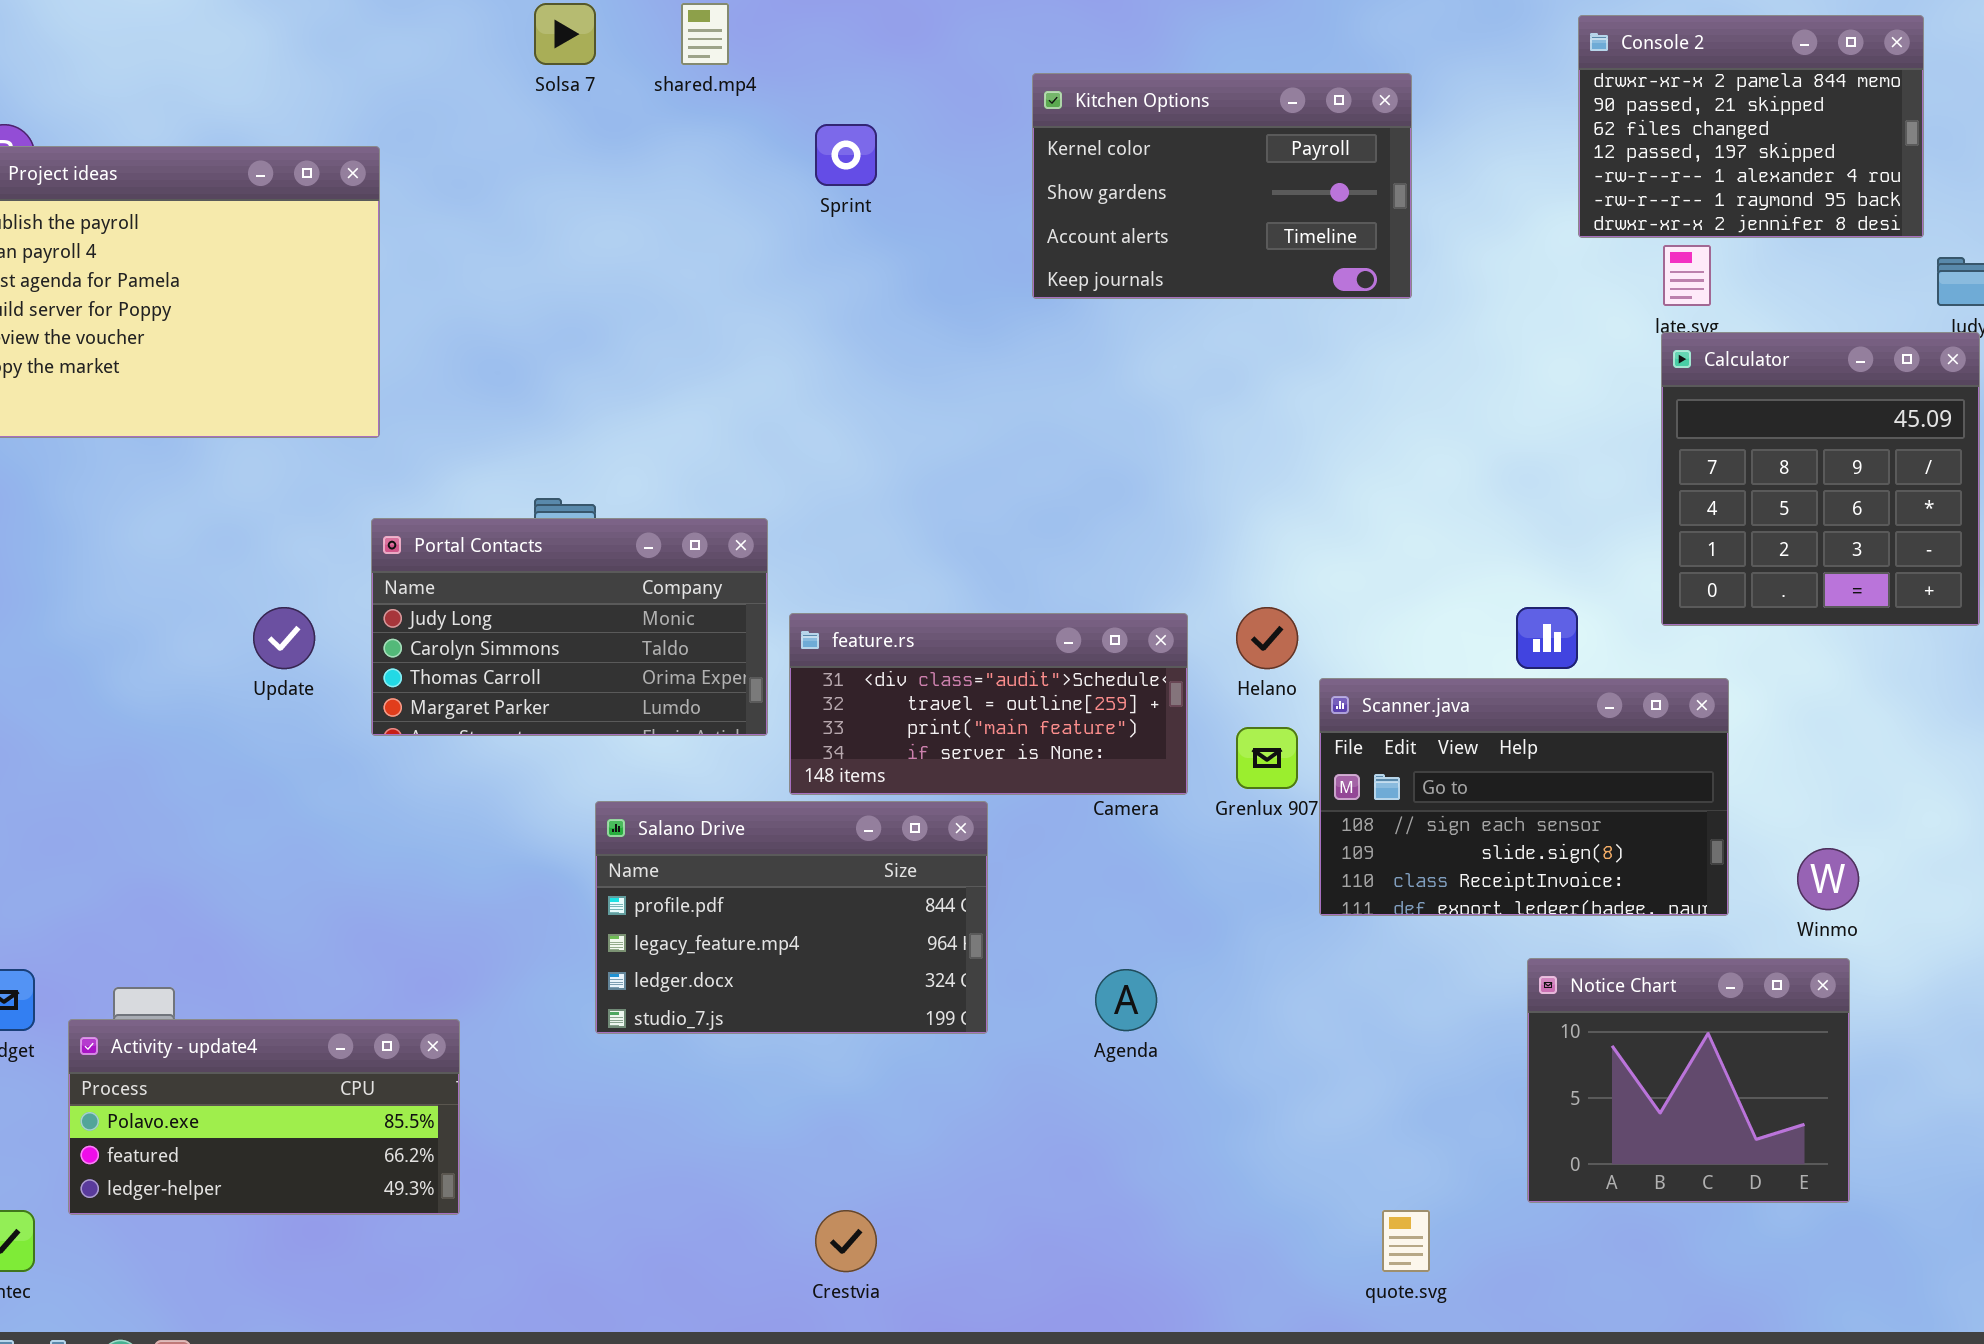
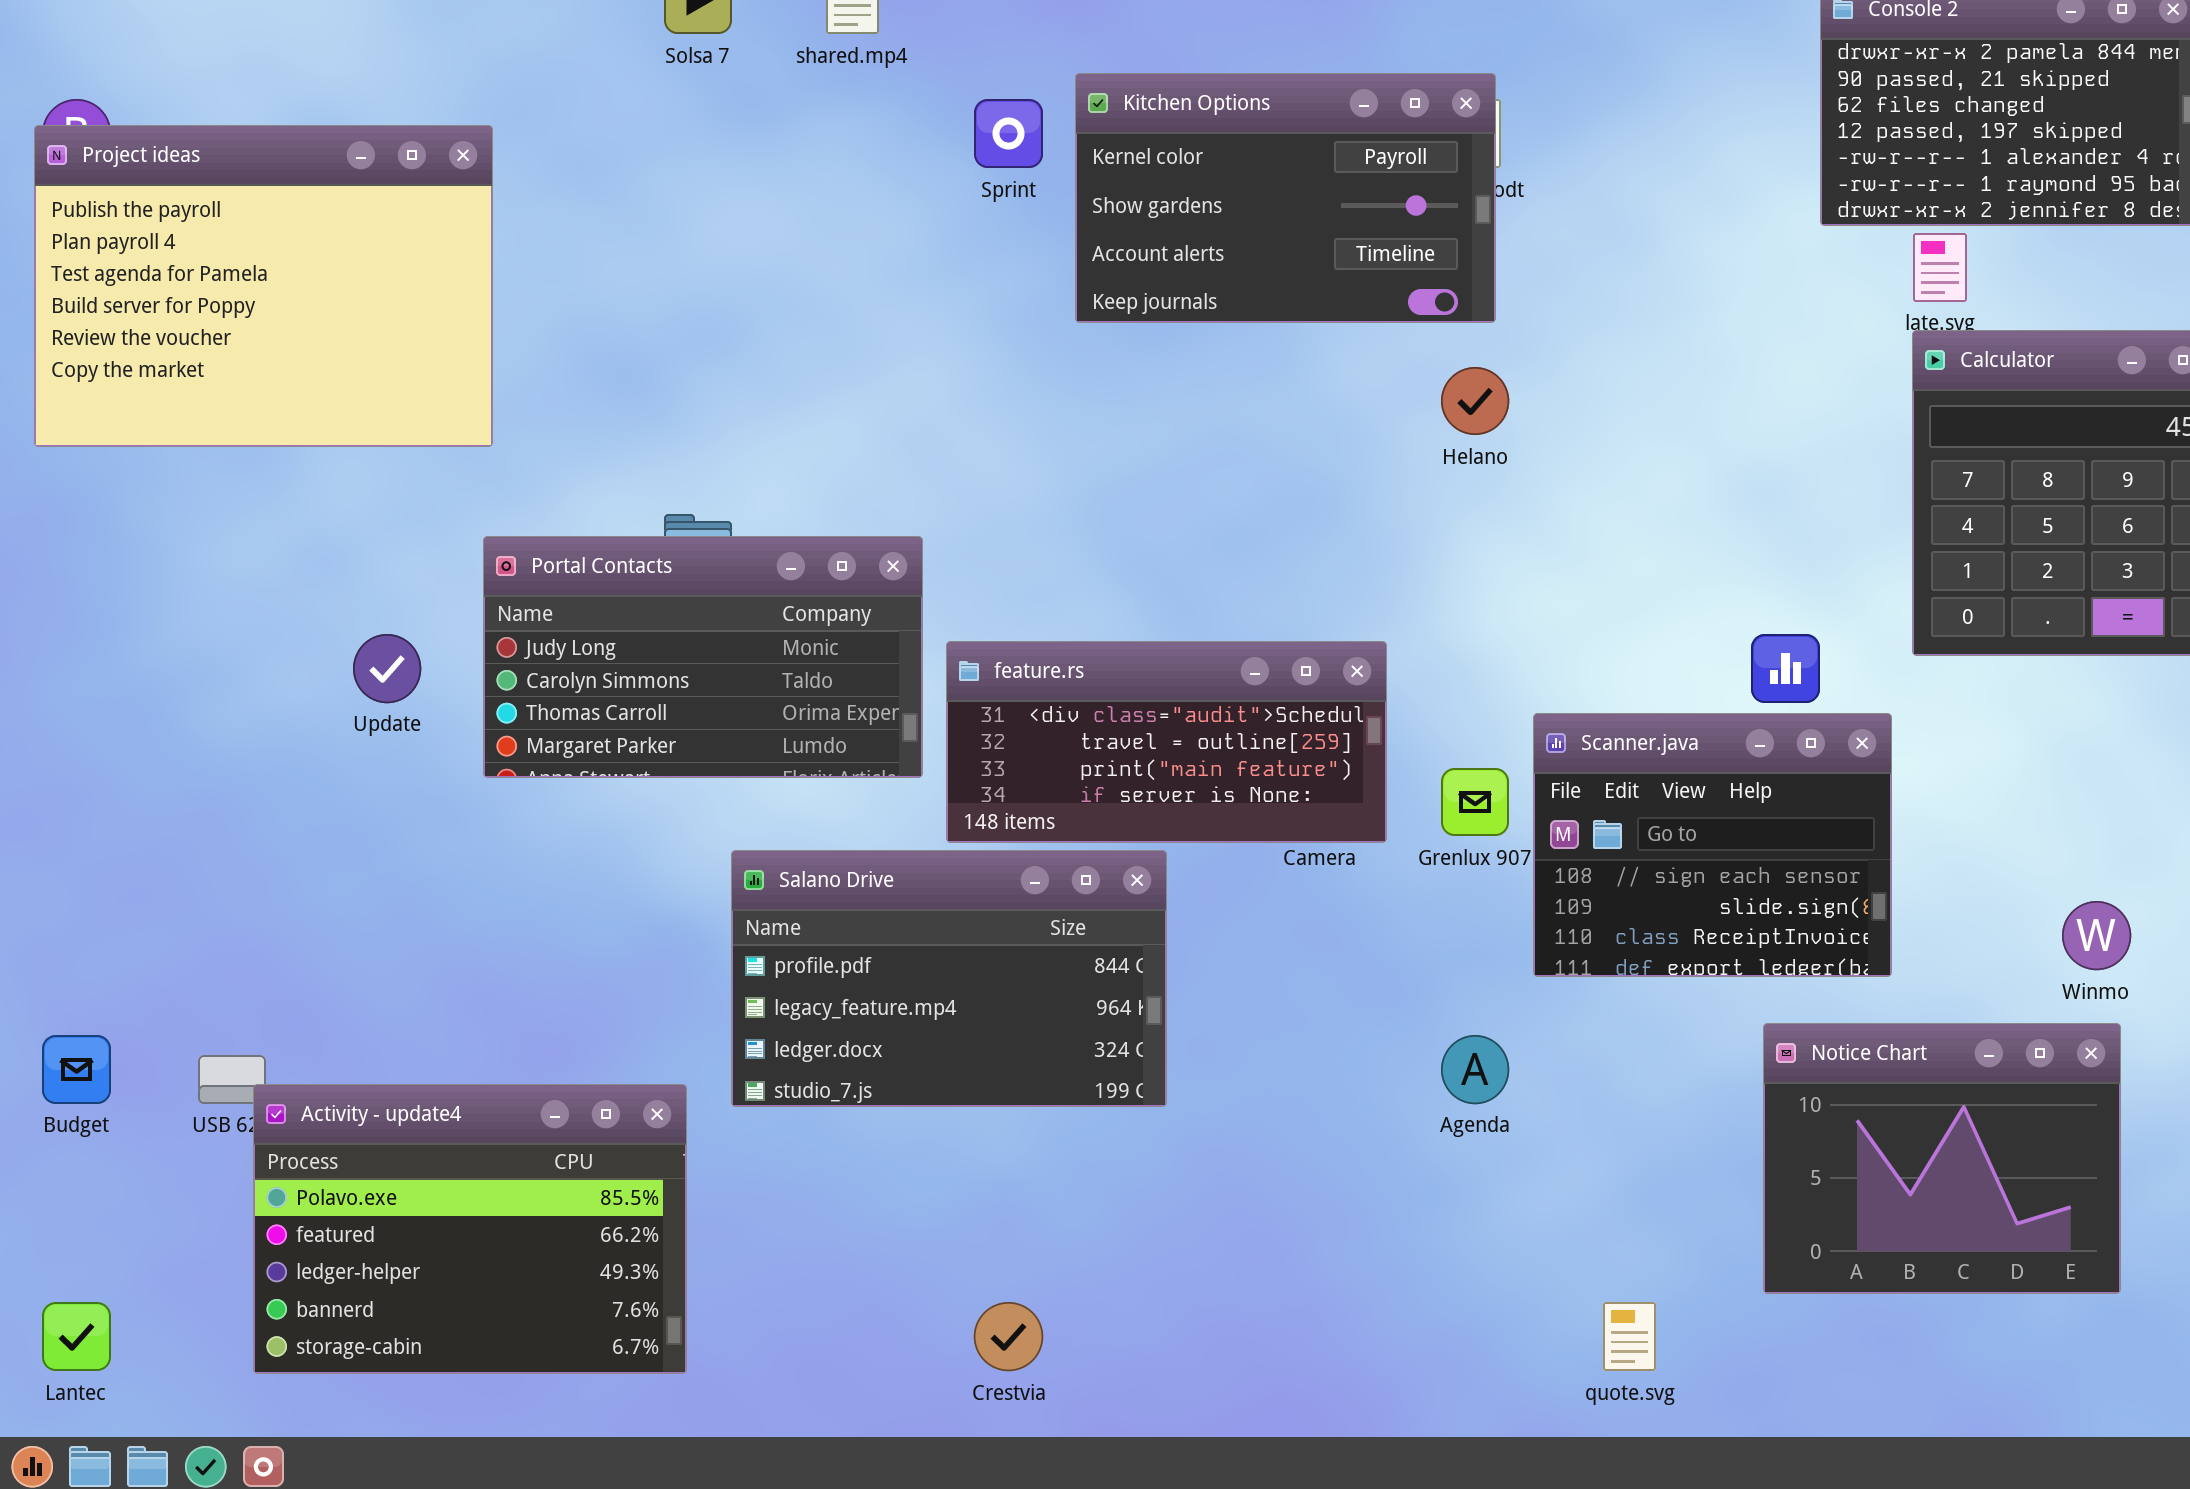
Kitchen Options: [1032,73,1412,299] -> [1075,73,1496,323], moved
Helano: [1236,607,1298,669] -> [1441,367,1509,435], moved
Scanner.java: [1319,678,1729,916] -> [1533,713,1892,977], resized
Agenda: [1095,969,1157,1031] -> [1441,1035,1509,1104], moved
Activity - update4: [68,1019,460,1215] -> [253,1084,687,1374], moved, resized

